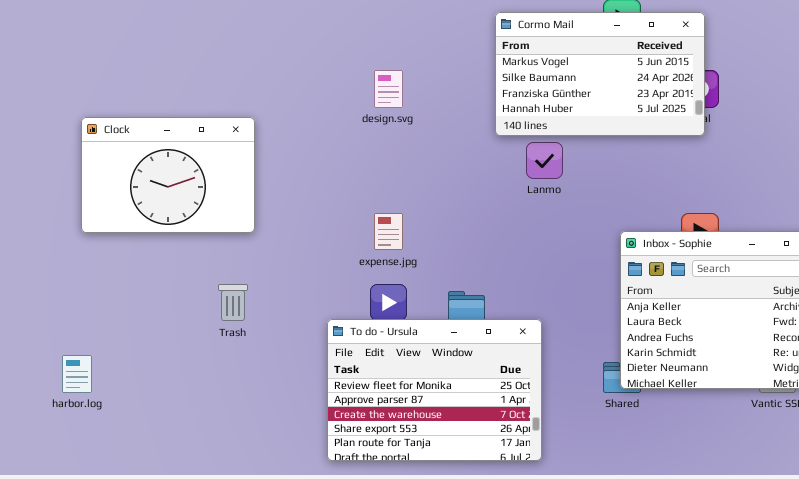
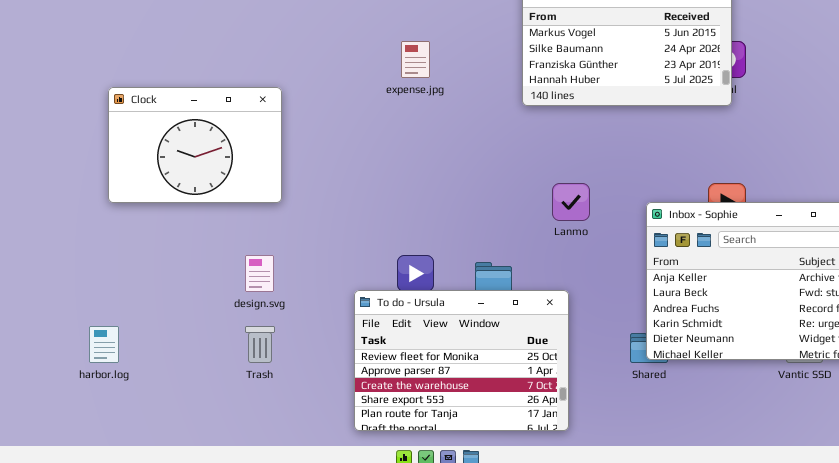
design.svg: [374,70,403,108] -> [245,255,274,292], moved
Lanmo: [526,142,563,179] -> [552,183,590,221], moved
expense.jpg: [374,213,403,250] -> [401,41,430,78], moved
Trash: [218,284,248,321] -> [245,326,275,363], moved

